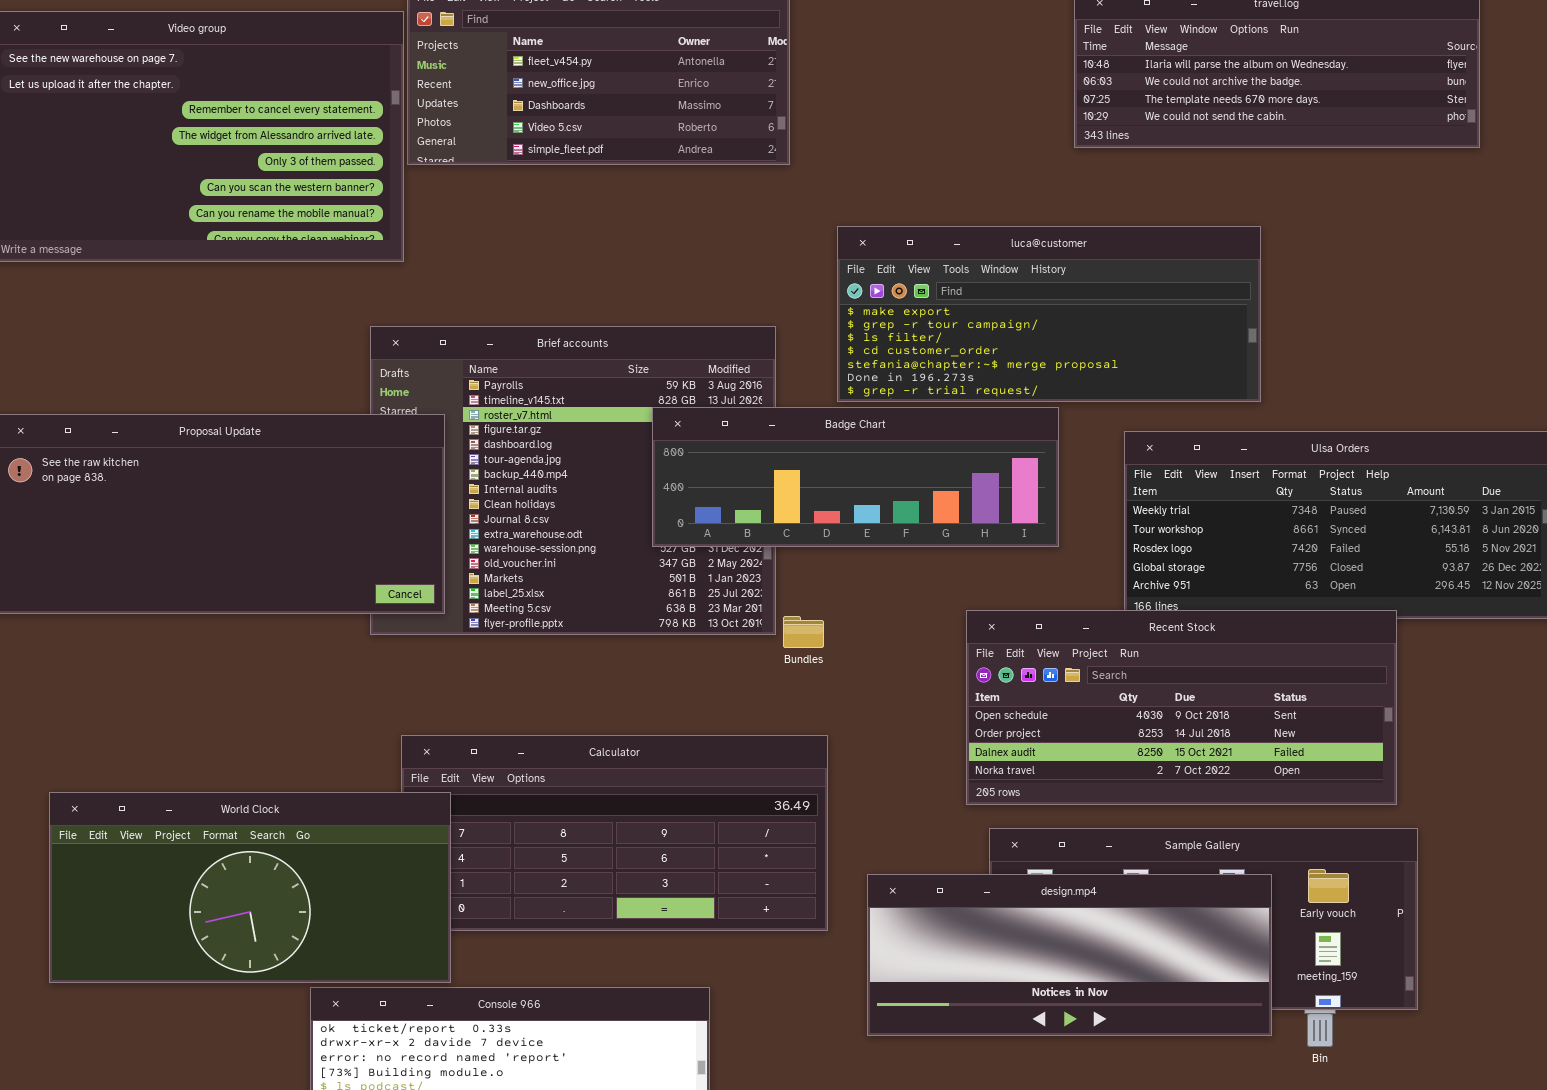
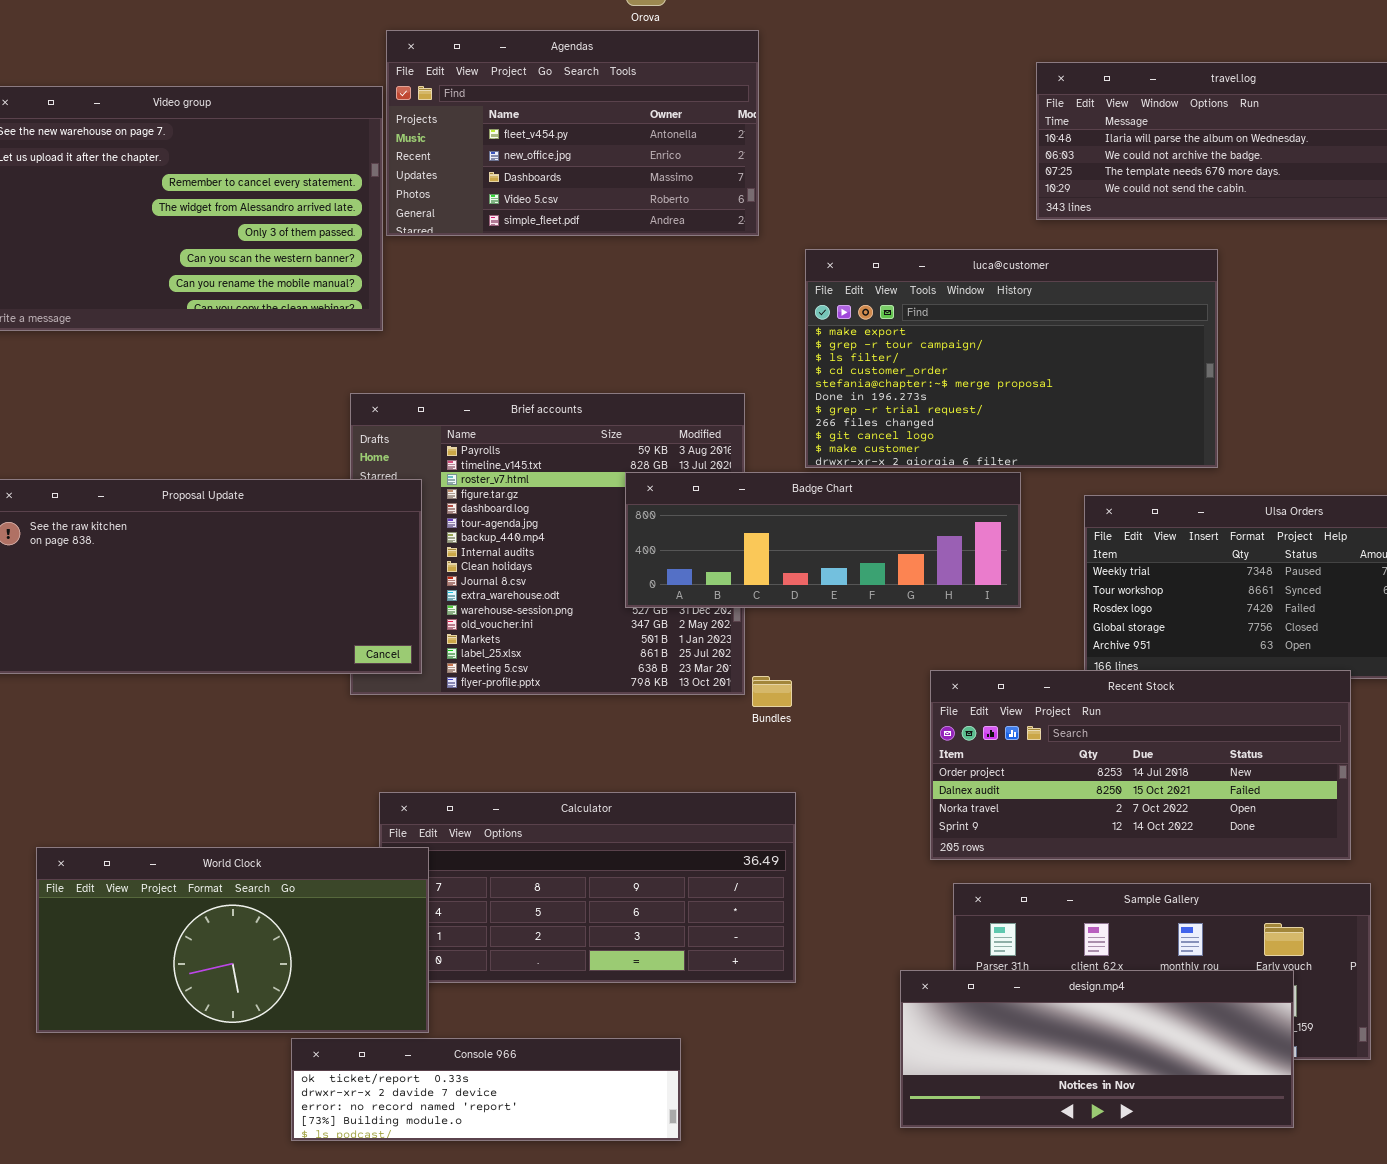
luca@customer: [837,226,1261,402] -> [805,249,1218,468], resized
Recent Stock: [966,610,1397,805] -> [930,670,1351,860], scrolled down 1 row
design.mp4: [867,874,1272,1036] -> [900,970,1294,1128], moved

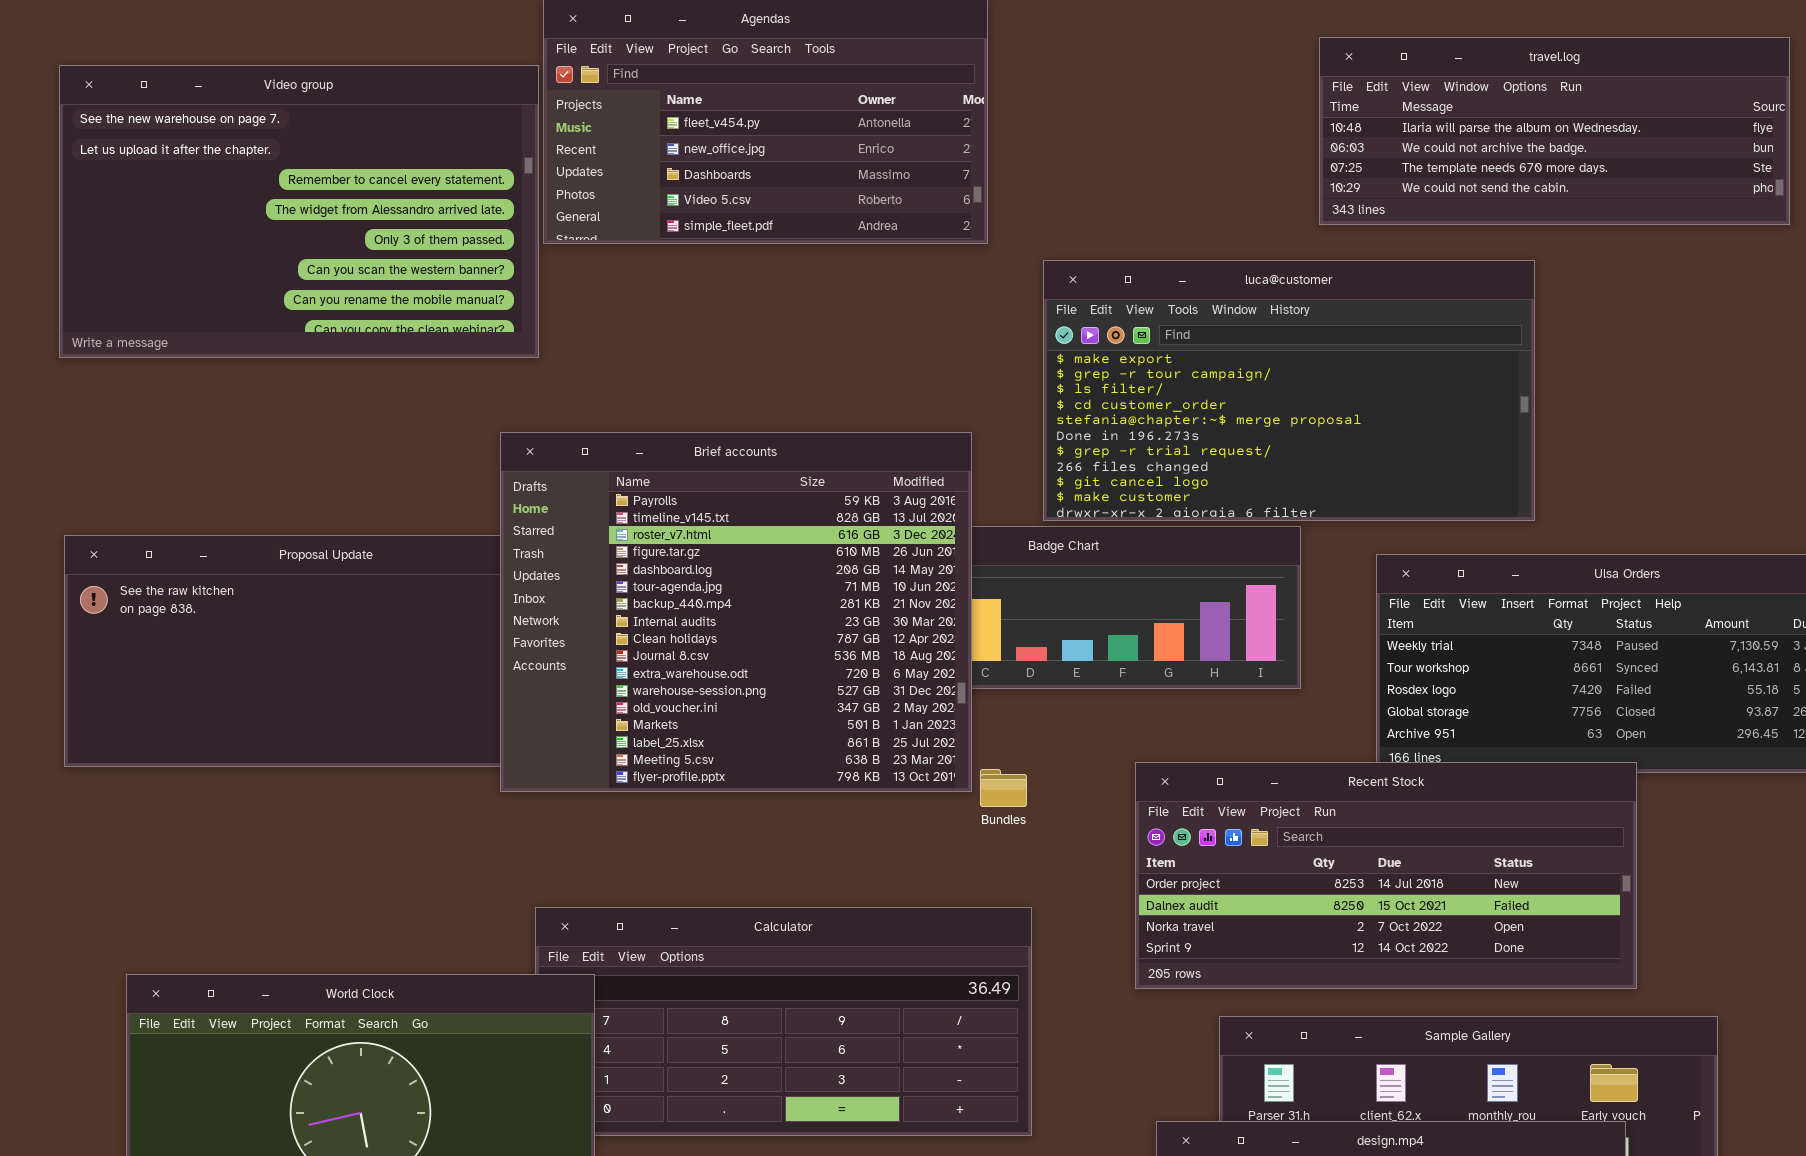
Brief accounts: [350,393,745,695] -> [500,432,972,792], raised
Recent Stock: [930,670,1351,860] -> [1135,762,1637,989], moved

